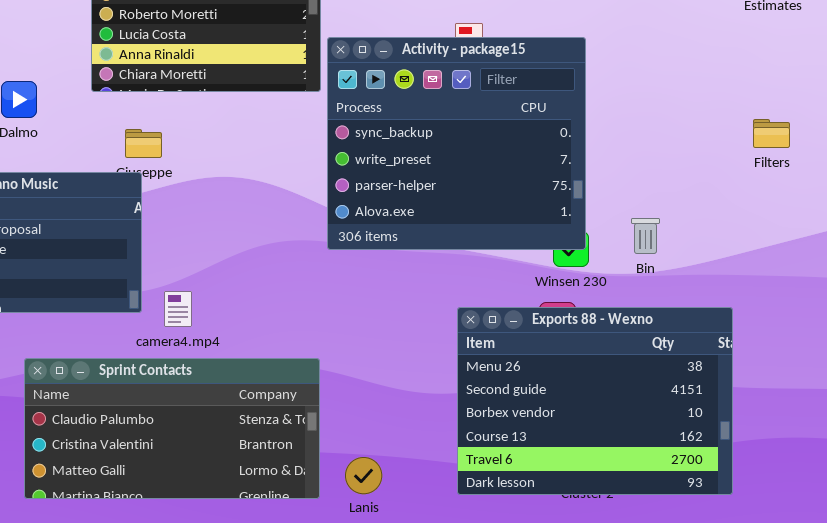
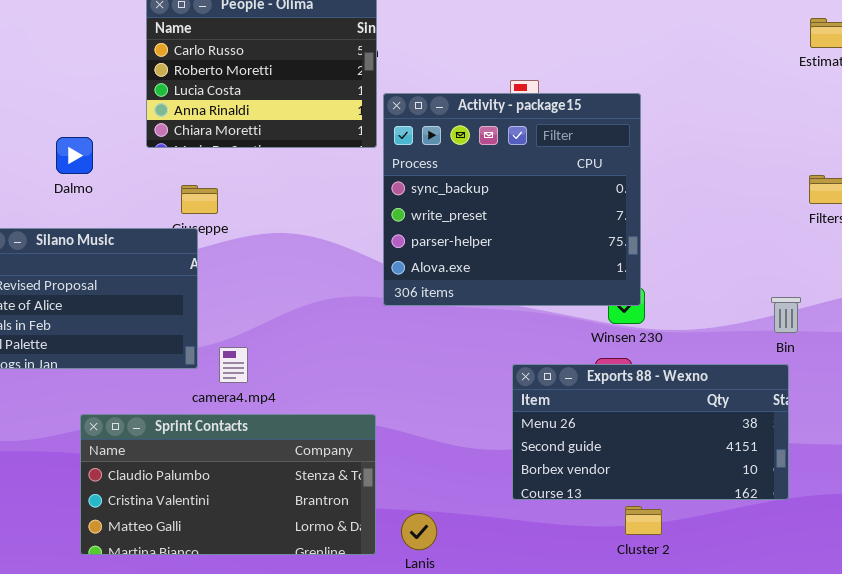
Bin: [631,218,660,254] -> [771,297,801,333], moved
Exports 88 - Wexno: [457,307,733,495] -> [512,364,789,500], resized

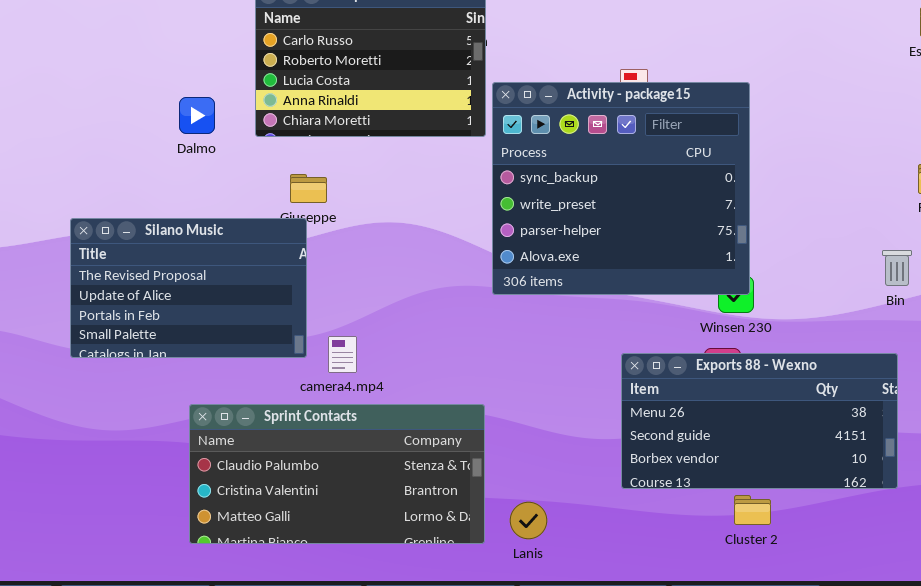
Dalmo: [56,137,93,174] -> [179,97,215,134], moved
Bin: [771,297,801,333] -> [882,250,912,286], moved

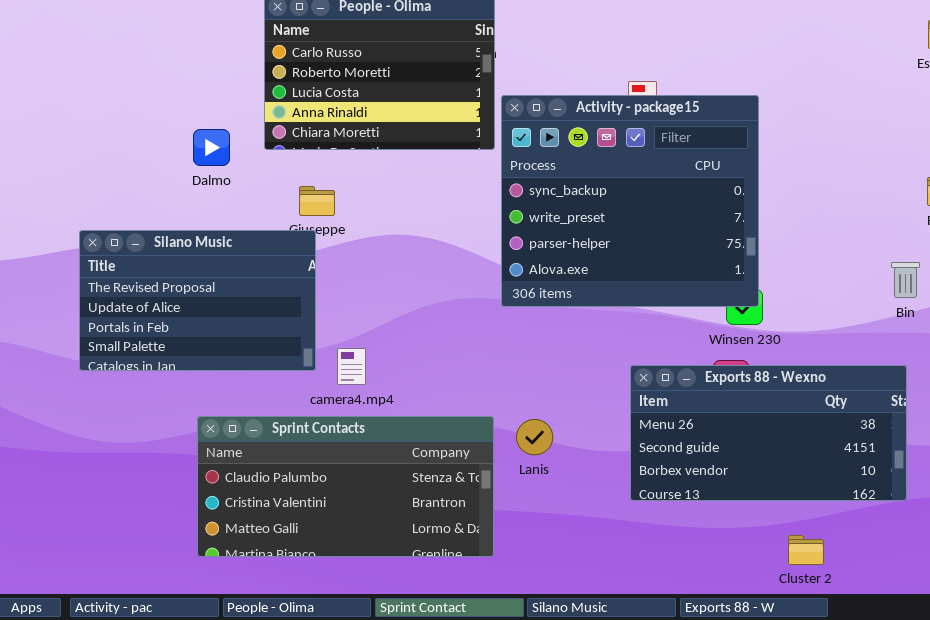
Dalmo: [179,97,215,134] -> [193,129,230,166], moved
Cluster 2: [734,495,771,525] -> [788,535,824,565], moved
Lanis: [510,502,547,539] -> [516,419,553,455], moved

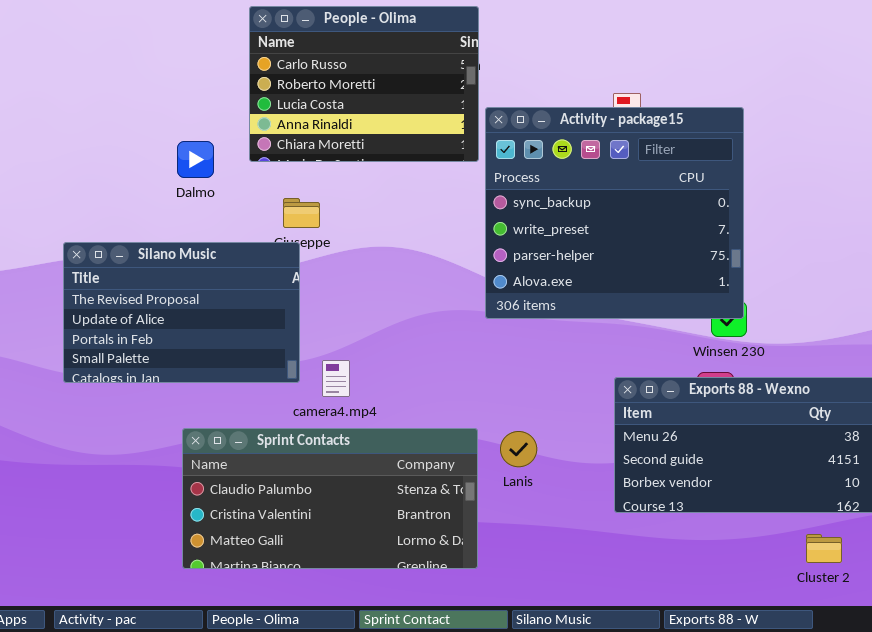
Cluster 2: [788,535,824,565] -> [806,534,842,563], moved

